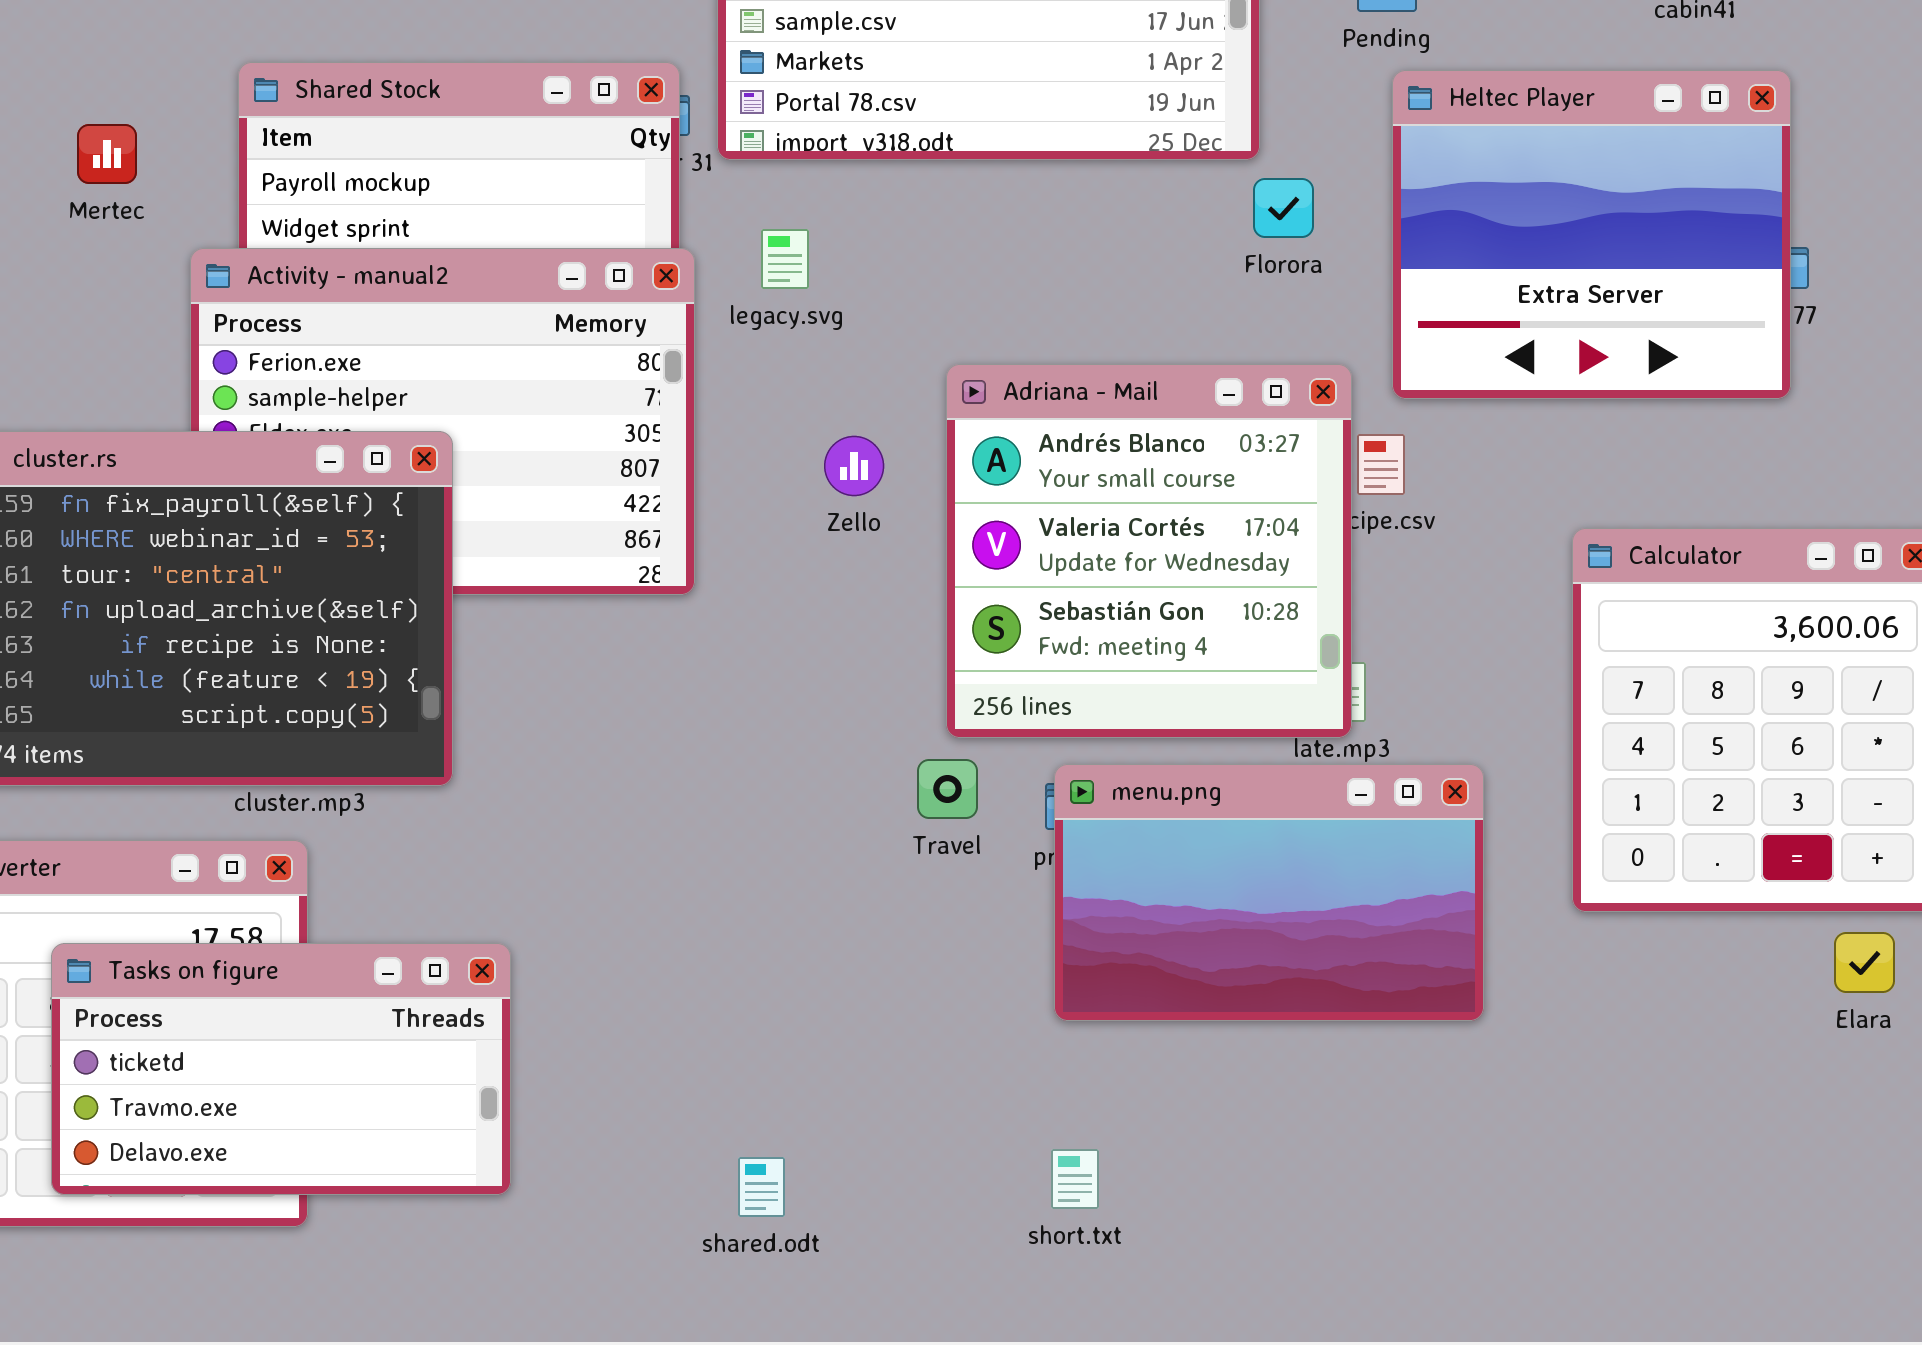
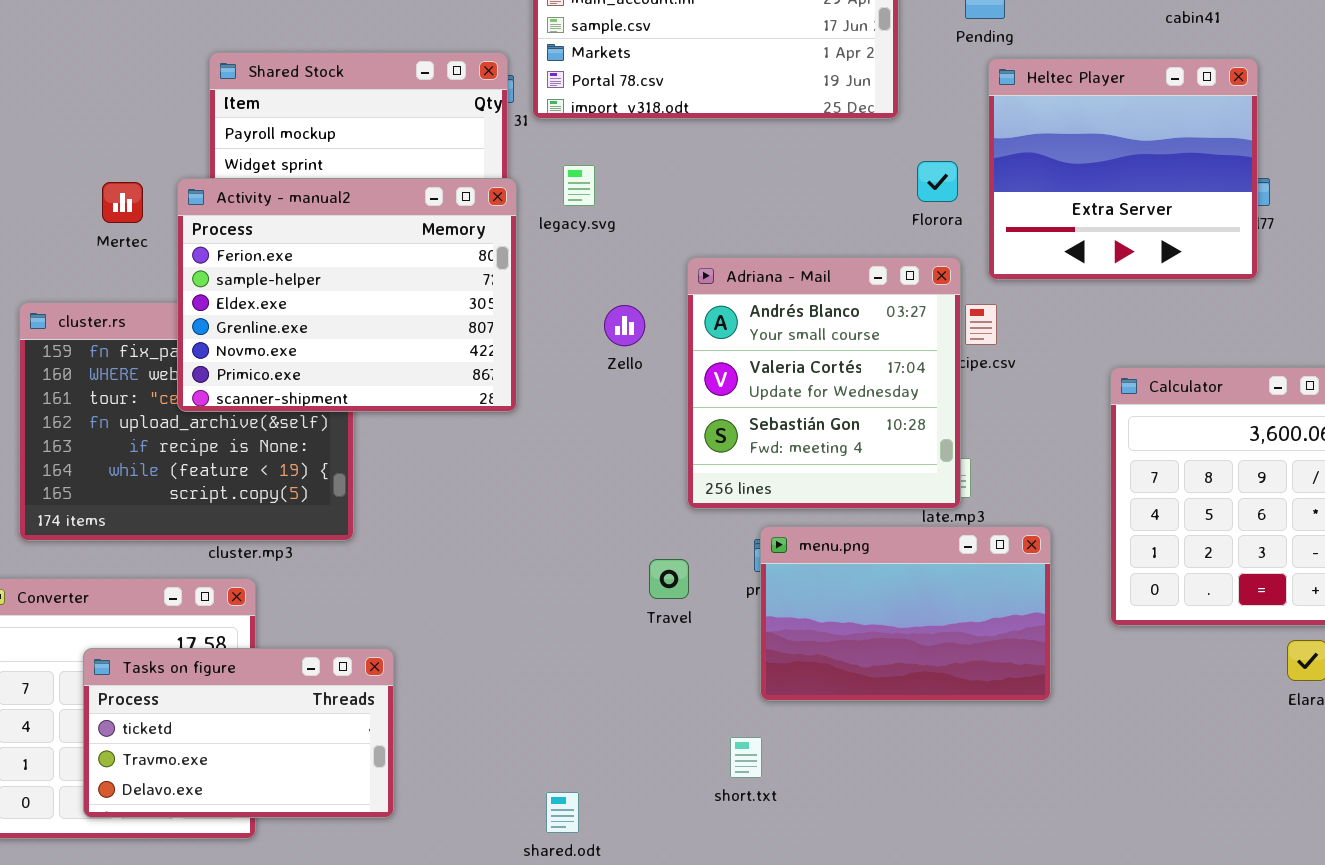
Mertec: [77,124,137,184] -> [102,182,143,223], moved
Florora: [1253,178,1314,238] -> [917,161,958,202], moved
Activity - manual2: [190,248,695,595] -> [177,178,517,412], raised
Travel: [917,759,978,819] -> [649,559,689,599], moved
short.txt: [1051,1149,1099,1209] -> [730,737,762,778], moved

